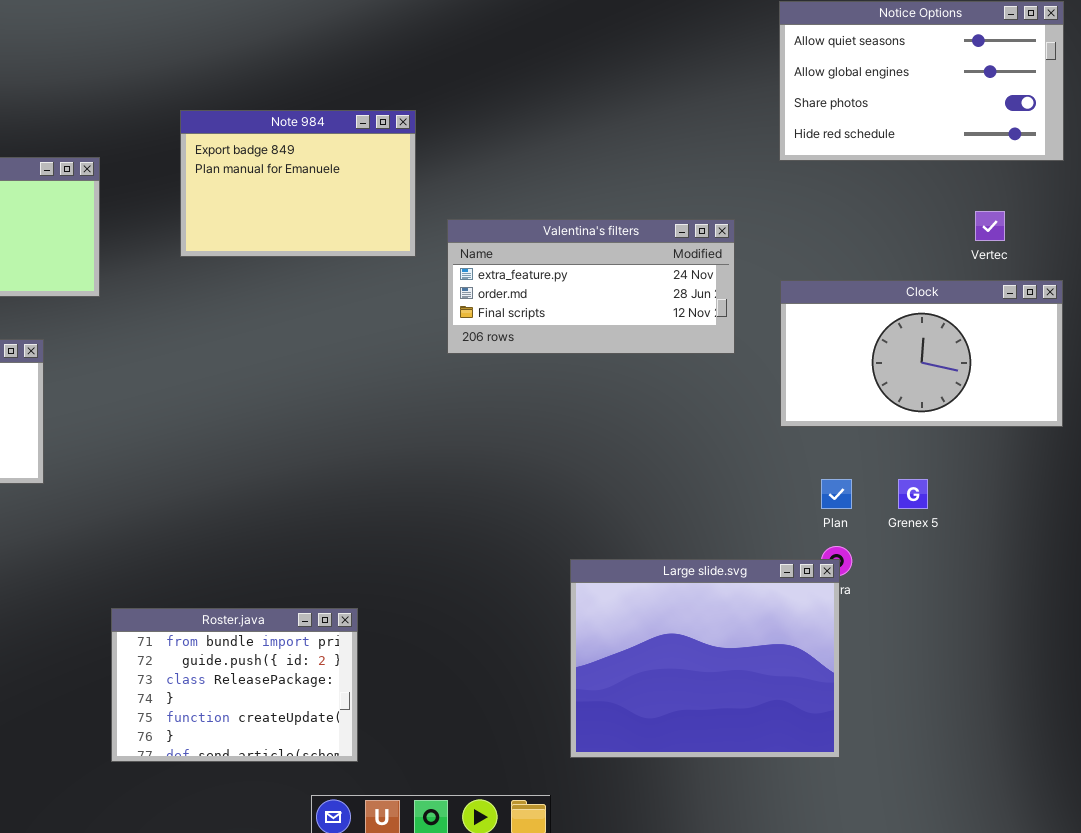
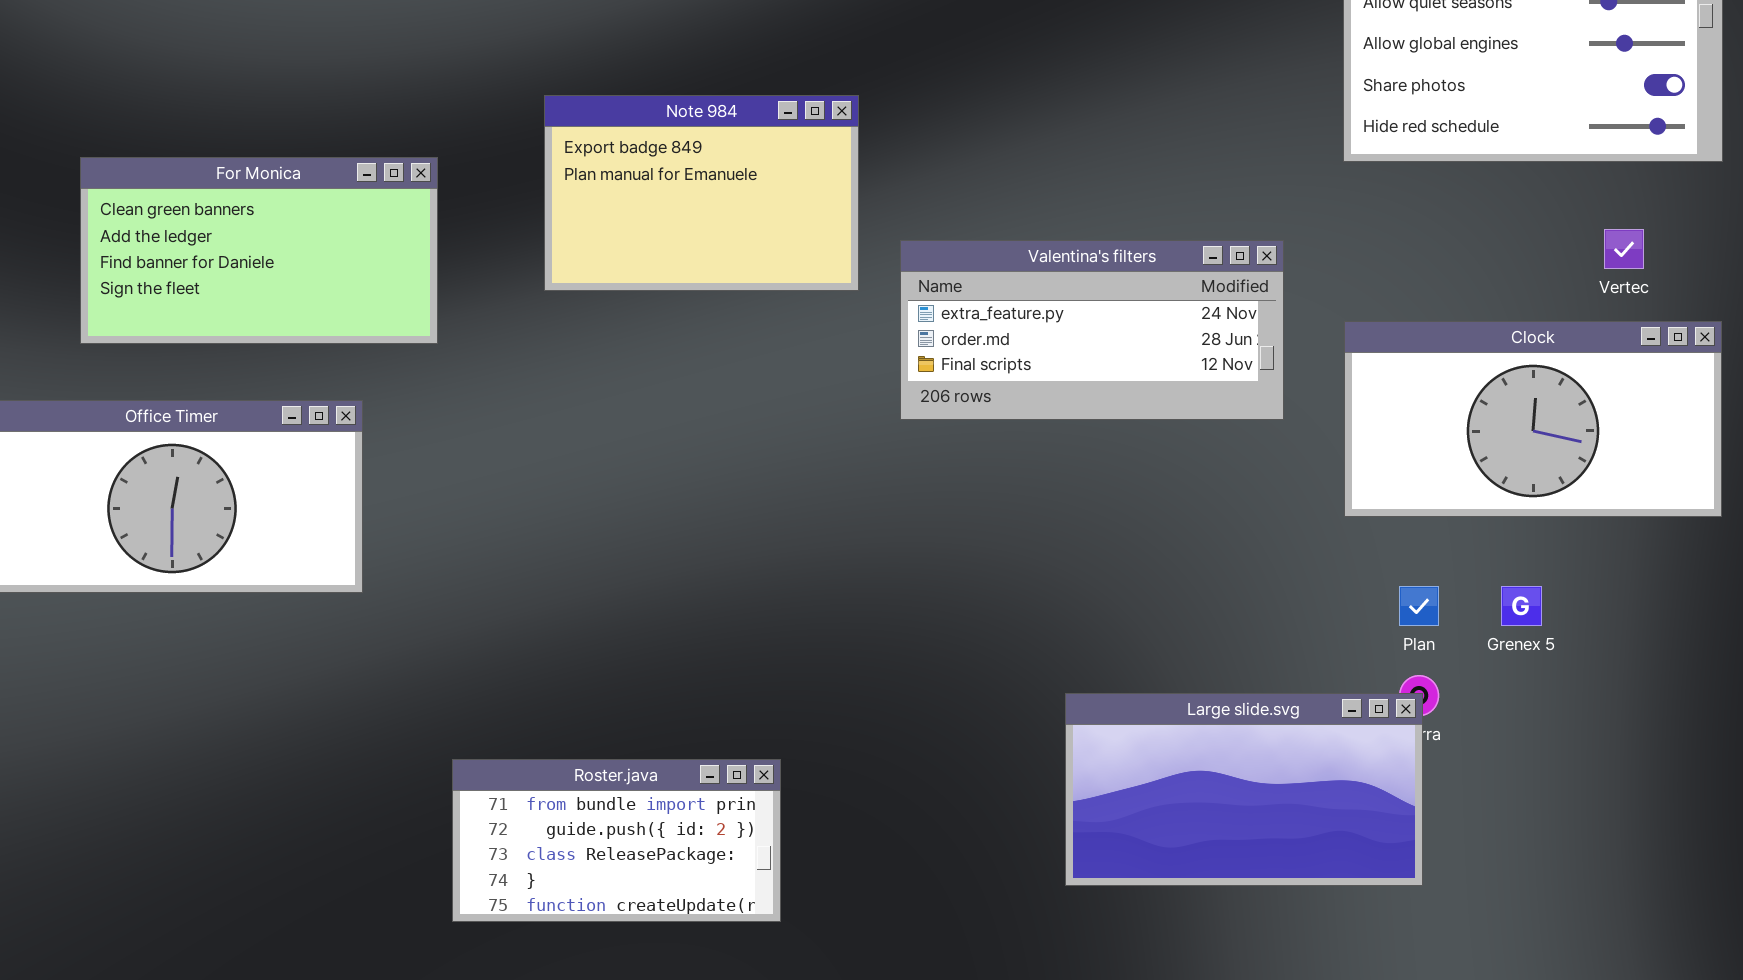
Large slide.svg: [570,559,840,758] -> [1065,693,1423,886], resized
Roster.java: [111,608,358,762] -> [452,759,781,922], resized

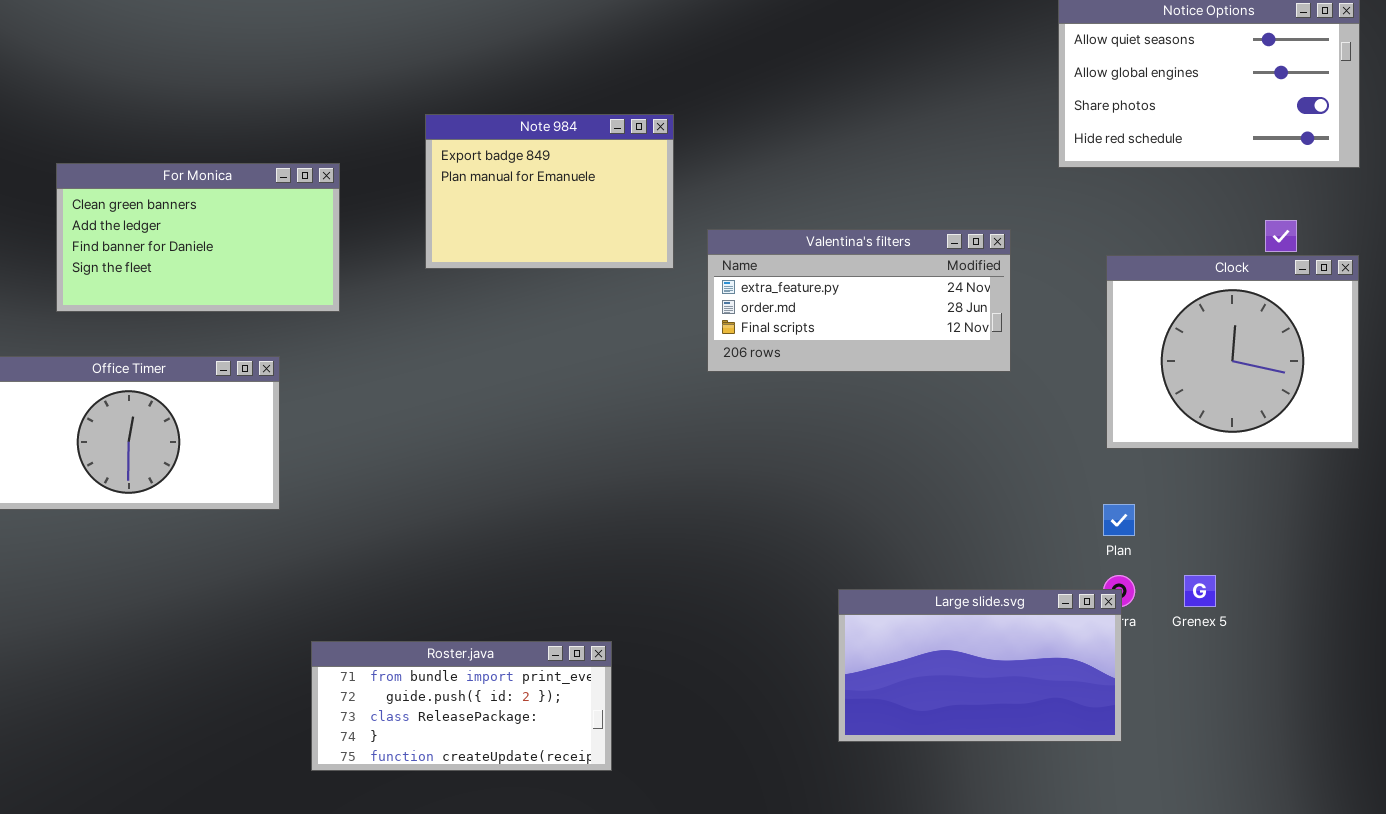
Clock: [1344,321,1722,517] -> [1106,255,1359,449], resized
Grenex 5: [1501,586,1542,626] -> [1184,575,1216,607], moved
Roster.java: [452,759,781,922] -> [311,641,612,771], resized

